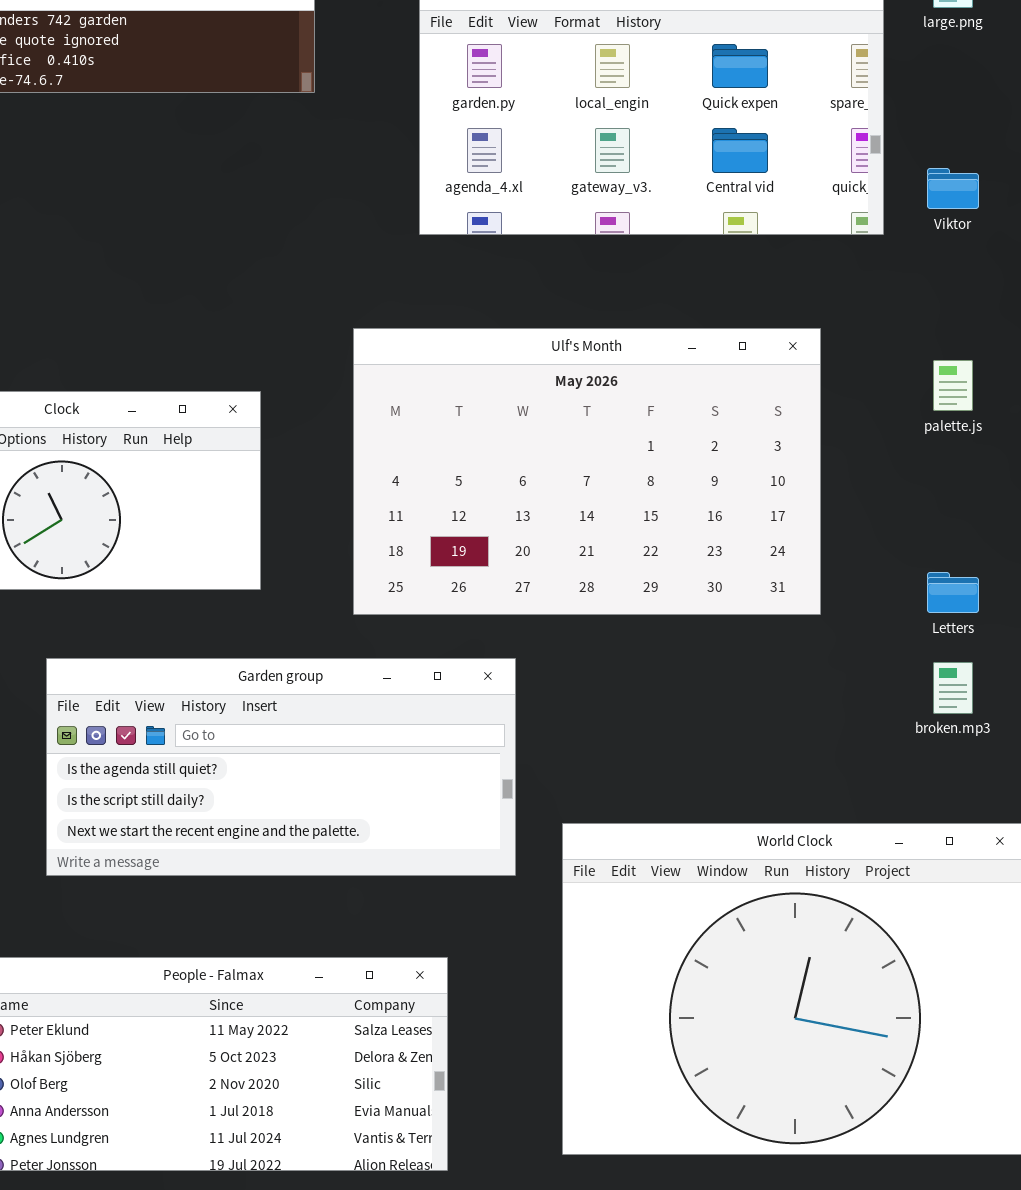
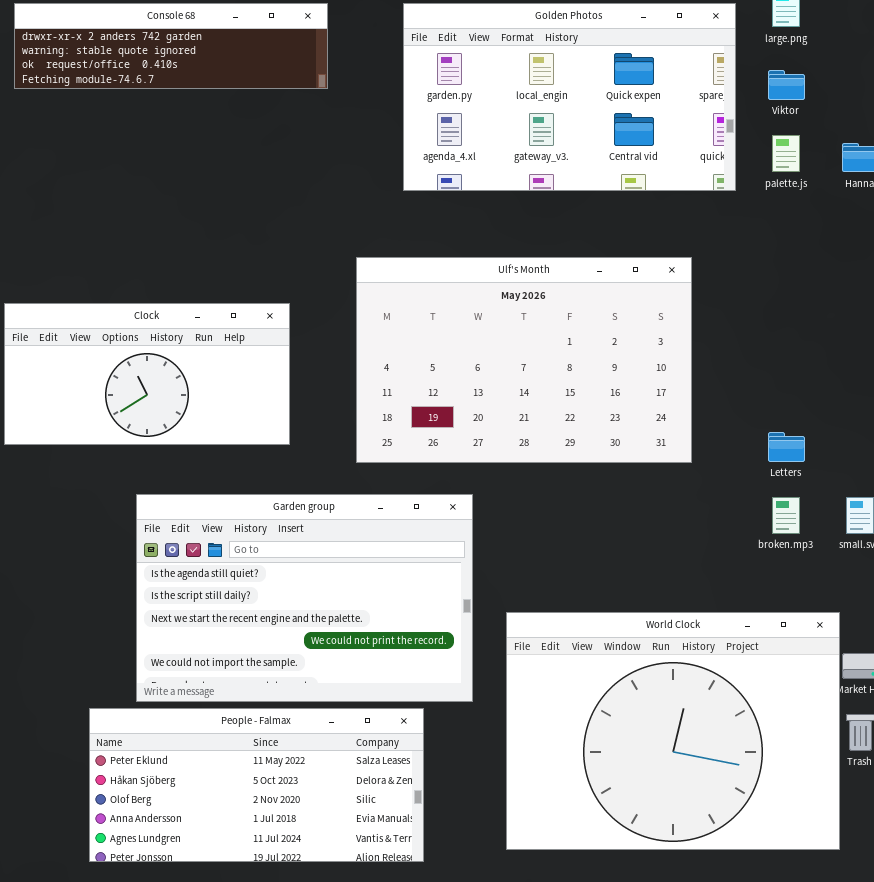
Viktor: [927,168,979,209] -> [768,70,805,100], moved
palette.js: [933,360,973,411] -> [772,135,800,172], moved
Garden group: [46,658,516,876] -> [136,494,473,702], resized

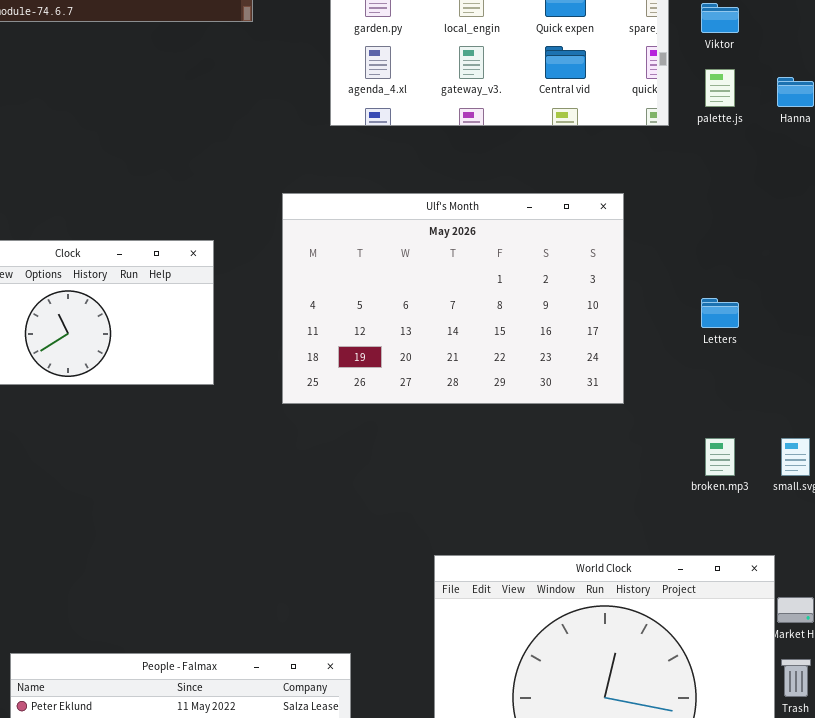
Letters: [768,432,805,462] -> [701,298,739,328], moved
Garden group: [136,494,473,702] -> none, closed

